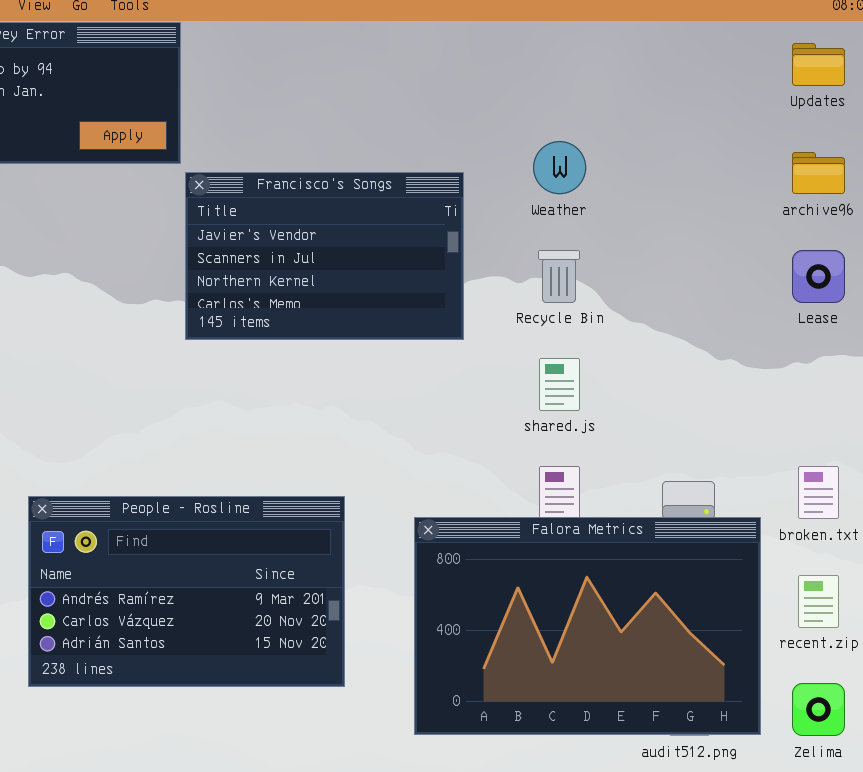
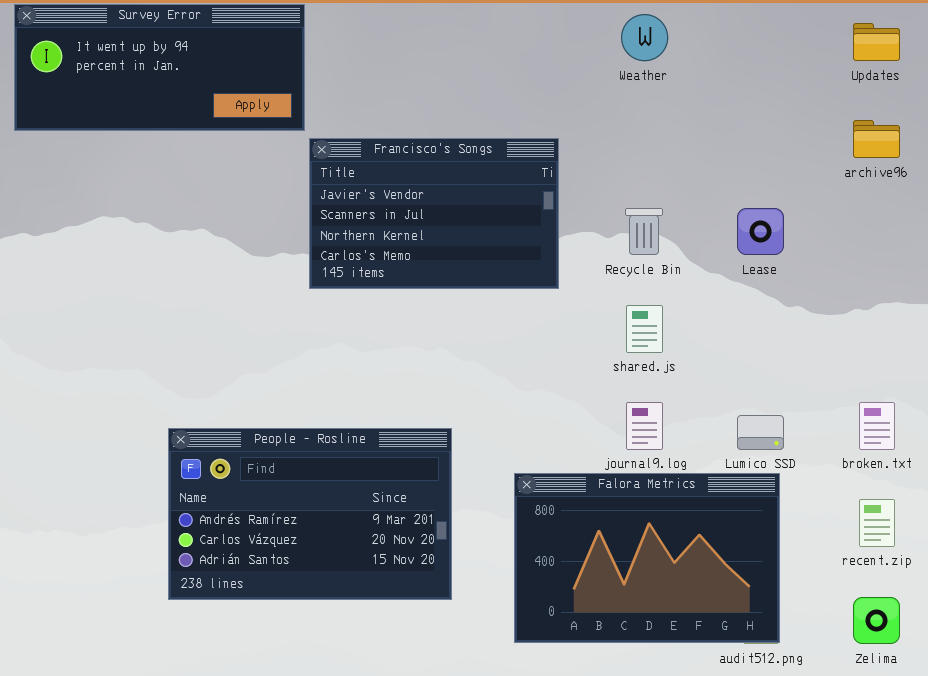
Weather: [533,141,586,194] -> [621,14,668,61], moved
Lease: [792,250,845,303] -> [737,208,784,255], moved
Falora Metrics: [414,517,761,735] -> [514,473,780,643], resized

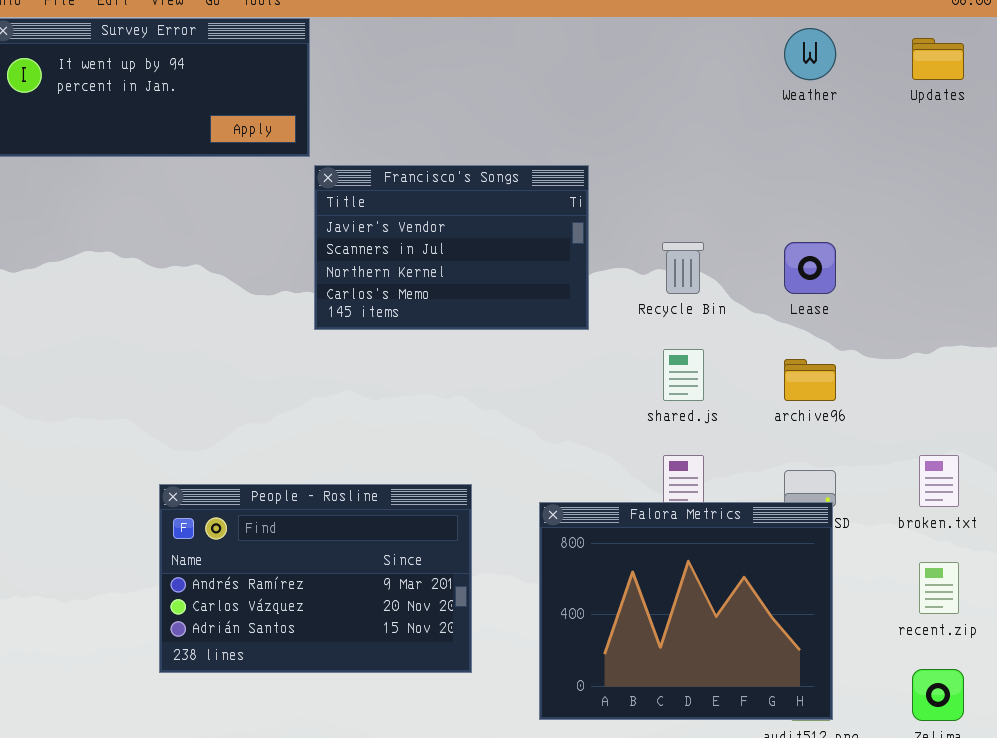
Weather: [621,14,668,61] -> [784,28,836,80], moved
archive96: [853,120,900,158] -> [784,359,836,401], moved
Falora Metrics: [514,473,780,643] -> [539,502,833,720], resized

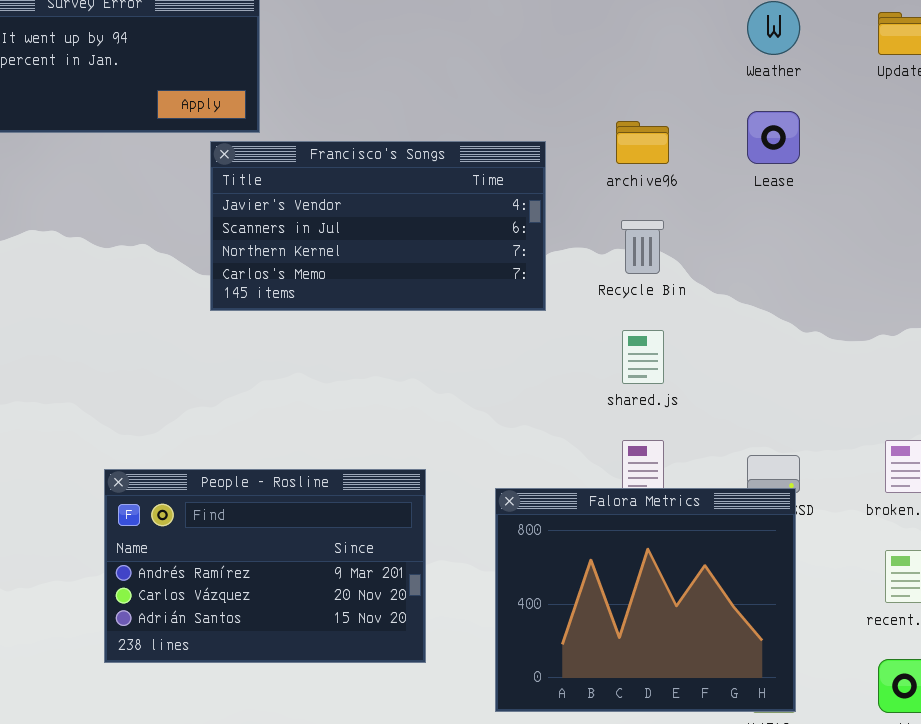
Francisco's Songs: [314,165,589,330] -> [210,141,546,311], resized
Lease: [784,242,836,294] -> [747,111,800,164], moved
archive96: [784,359,836,401] -> [616,121,669,164], moved

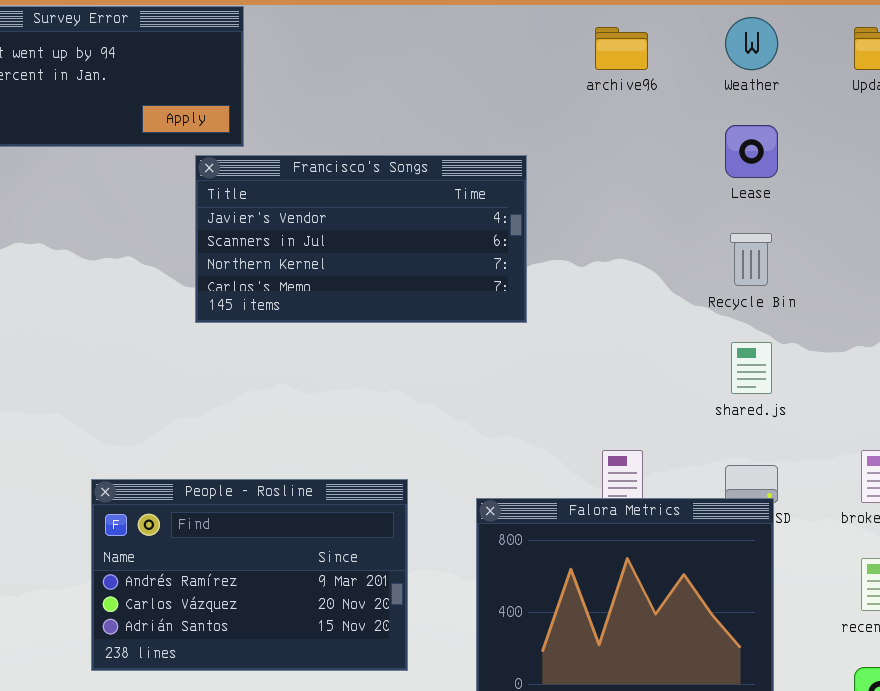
archive96: [616,121,669,164] -> [595,27,648,70], moved
Recycle Bin: [621,220,664,274] -> [730,233,772,286], moved
shared.js: [622,330,664,384] -> [731,342,772,394], moved

